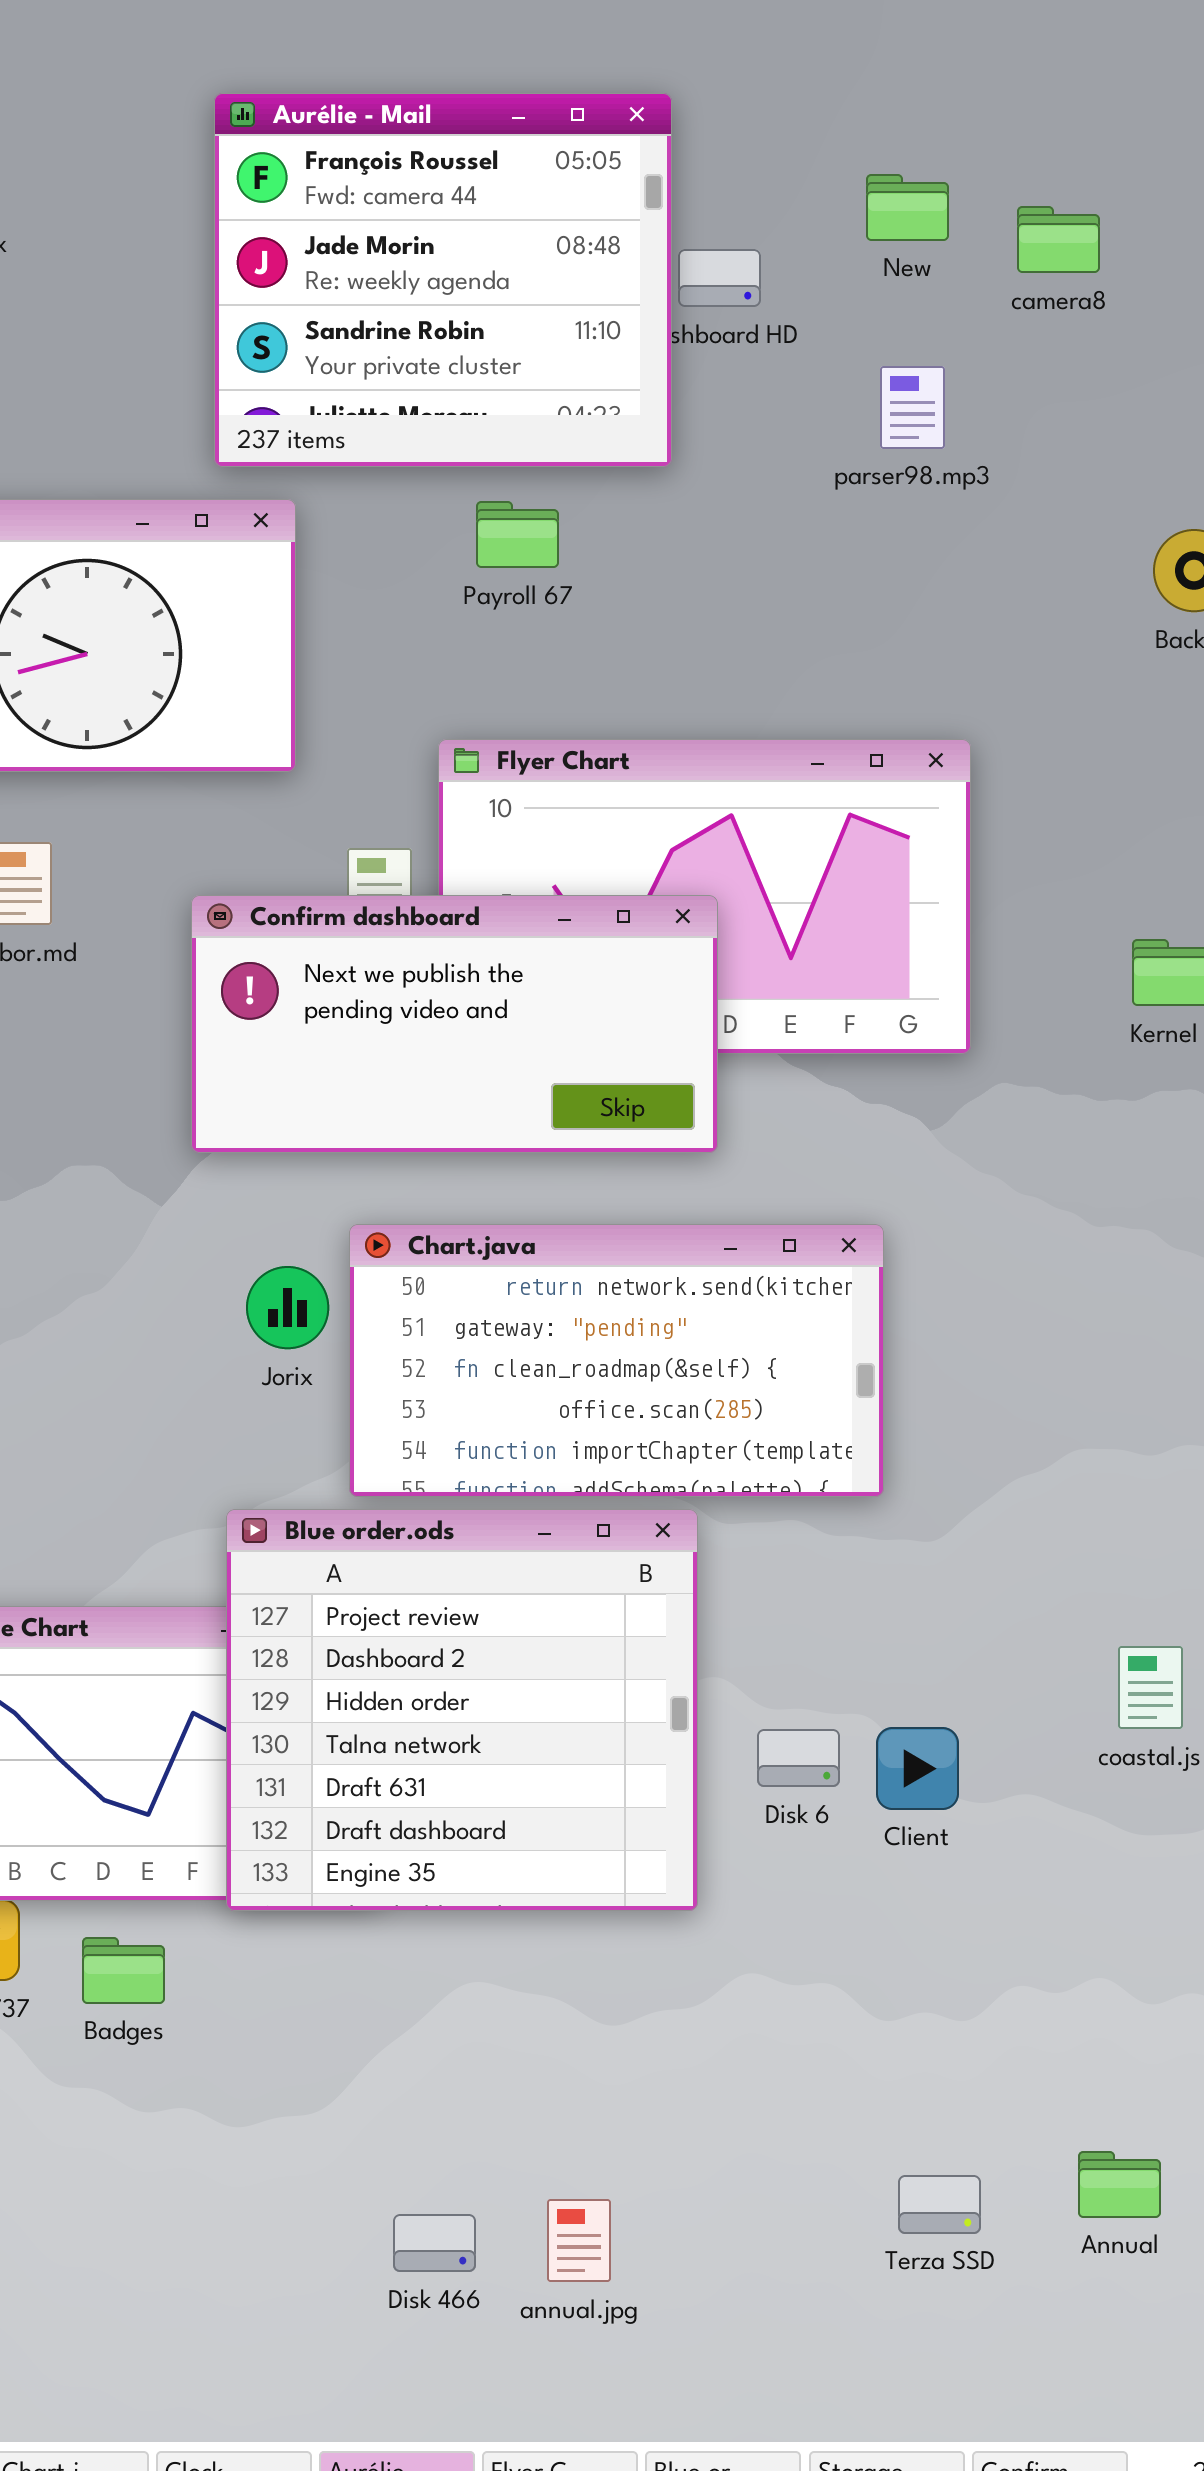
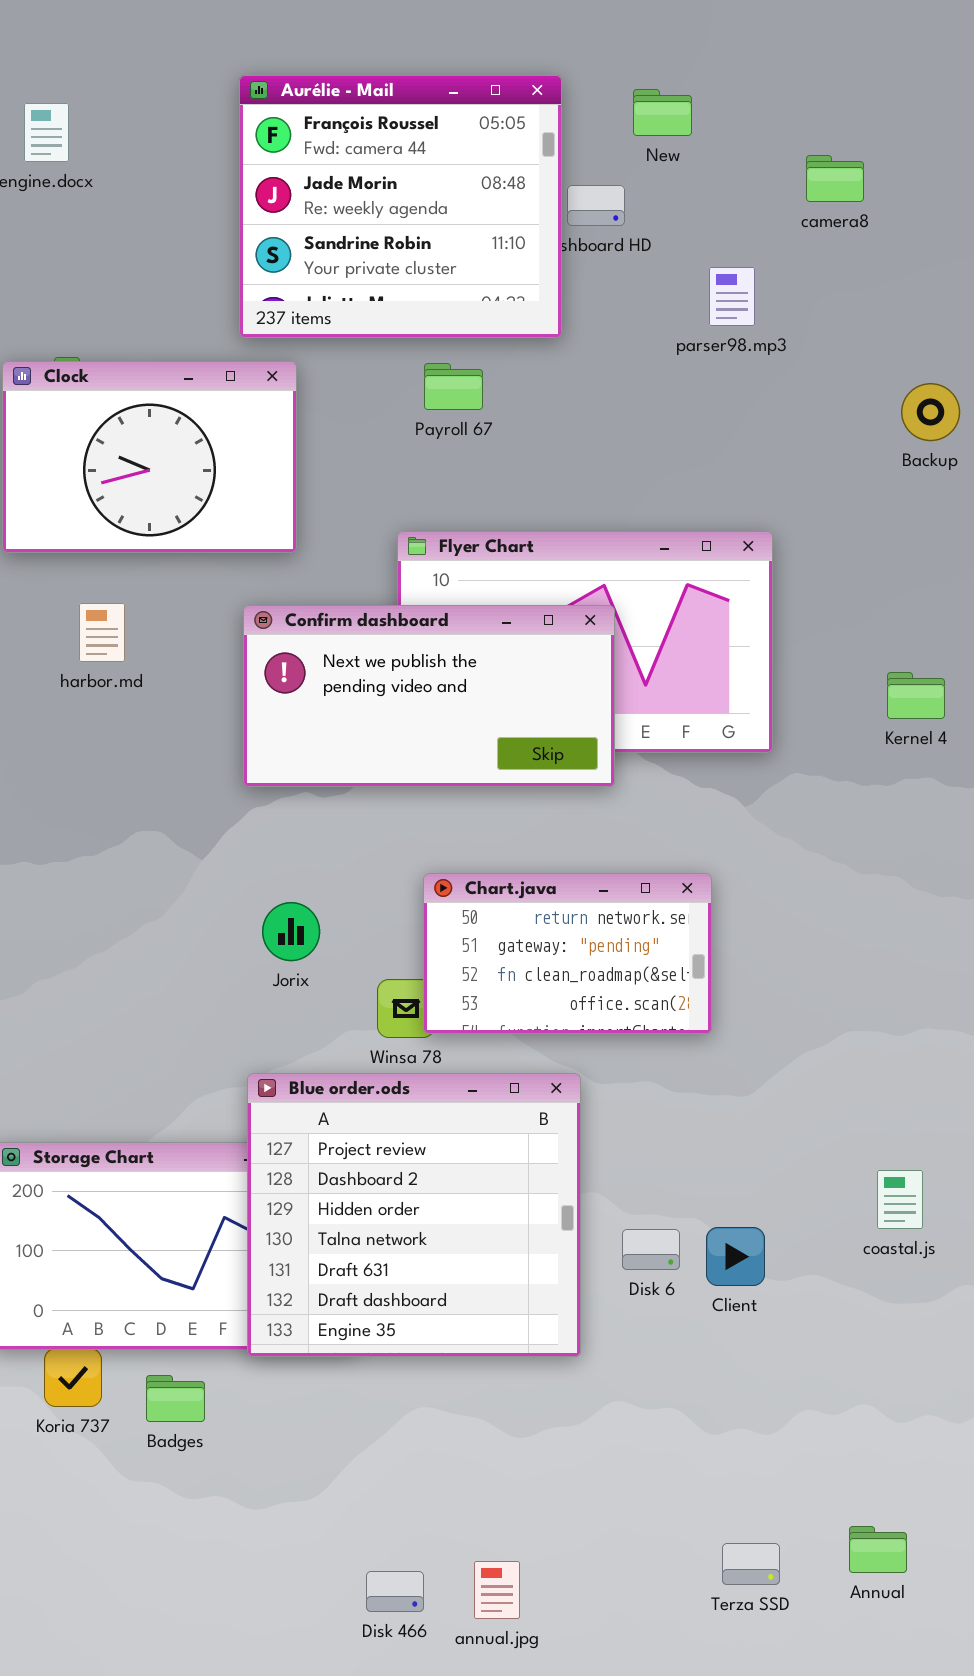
New: [866,174,949,241] -> [633,89,692,136], moved
Confirm dashboard: [191,895,718,1153] -> [243,605,615,787], moved
Chart.java: [349,1224,884,1497] -> [423,873,712,1034], resized

